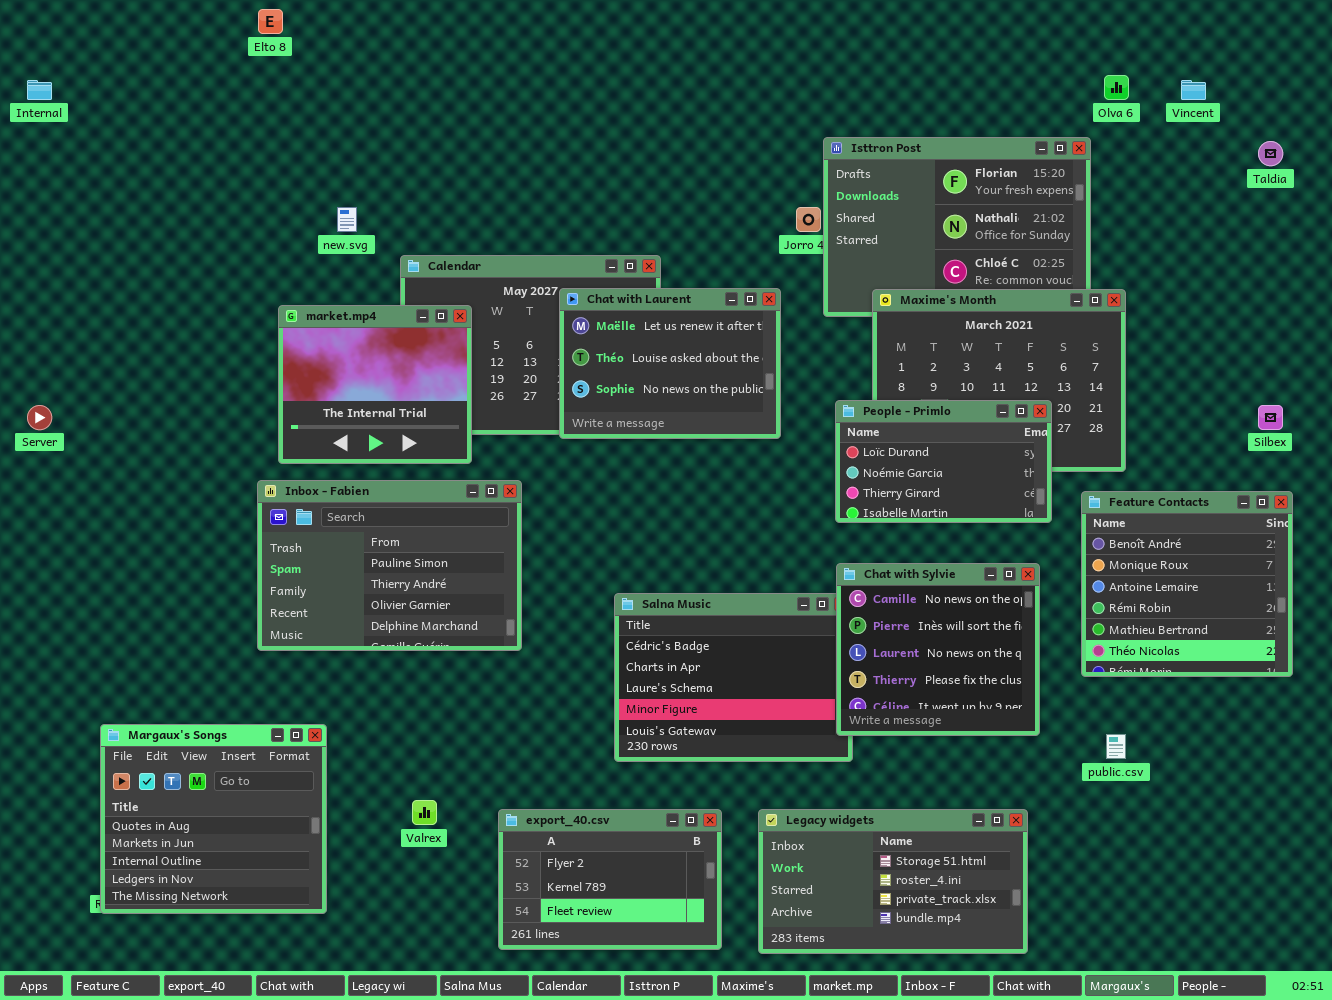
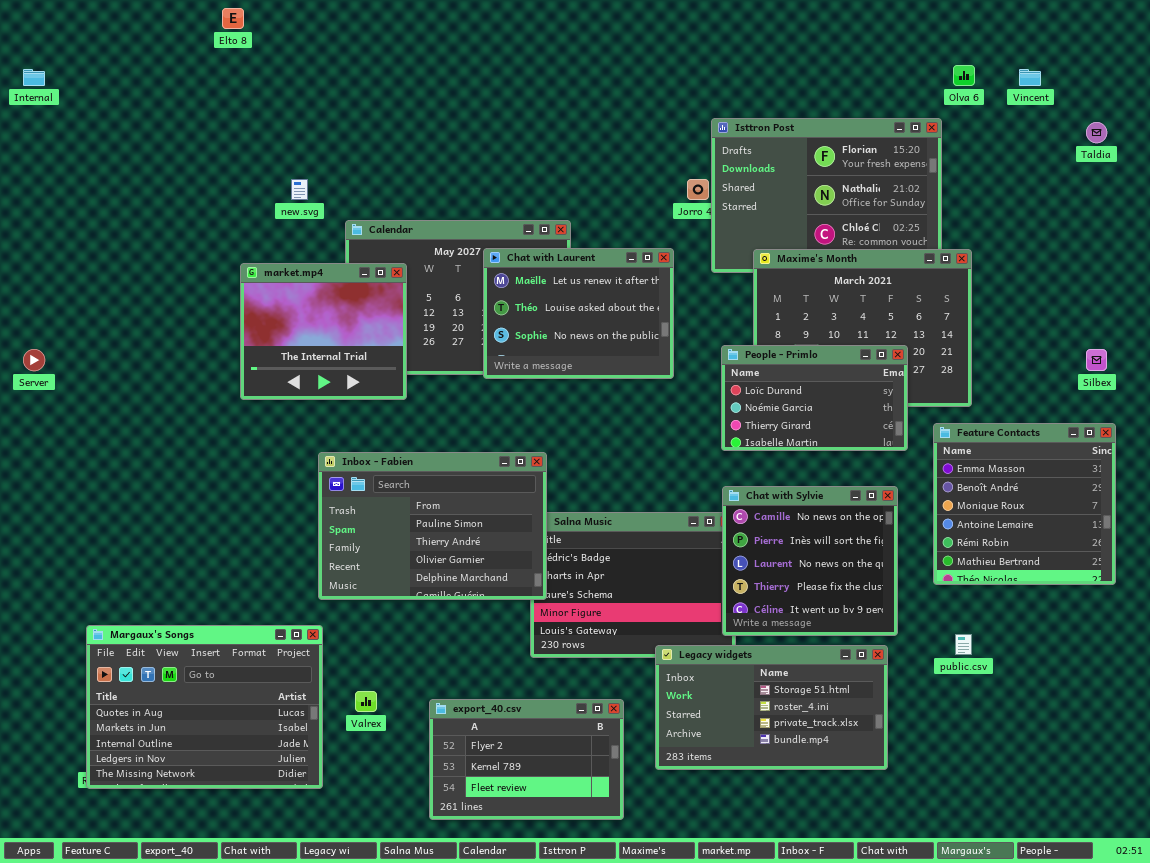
Inbox - Fabien: [257,480,522,651] -> [318,452,547,600], moved
Feature Contacts: [1081,491,1293,677] -> [933,423,1116,585], scrolled up 1 row
Margaux's Songs: [100,724,327,914] -> [86,625,323,789], resized
Legacy widgets: [758,809,1028,954] -> [655,645,888,770], moved

